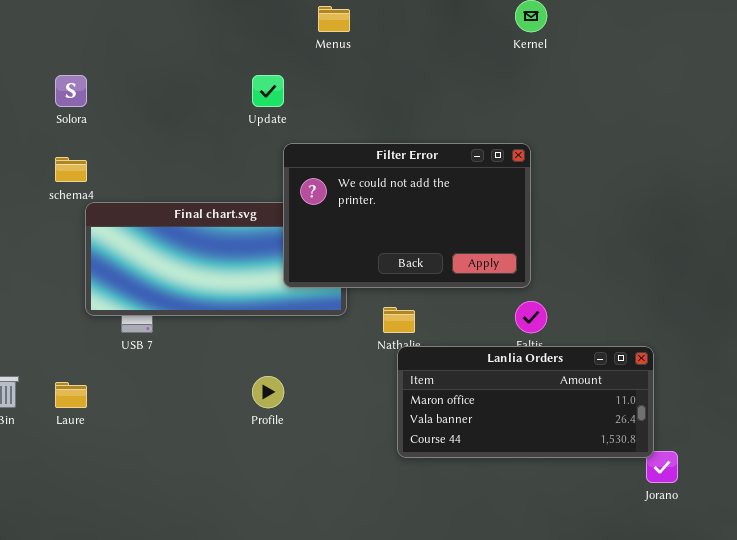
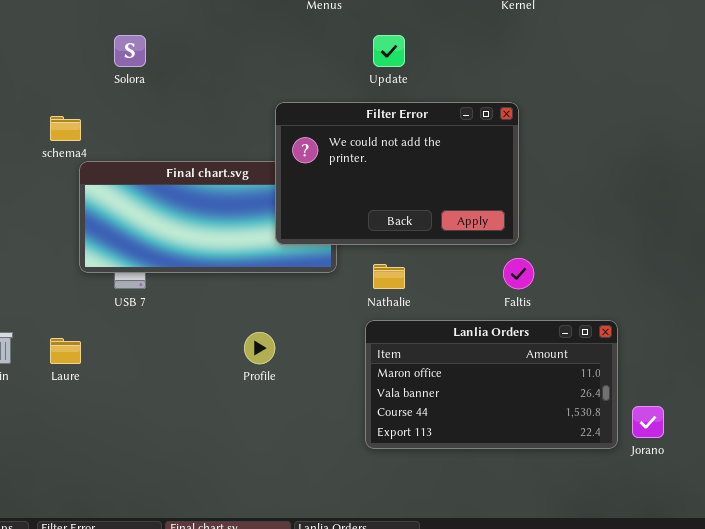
Solora: [55,75,87,107] -> [114,35,146,67], moved
Update: [252,75,284,107] -> [373,35,405,67], moved
Lanlia Orders: [397,346,654,458] -> [365,320,618,449], moved, resized

